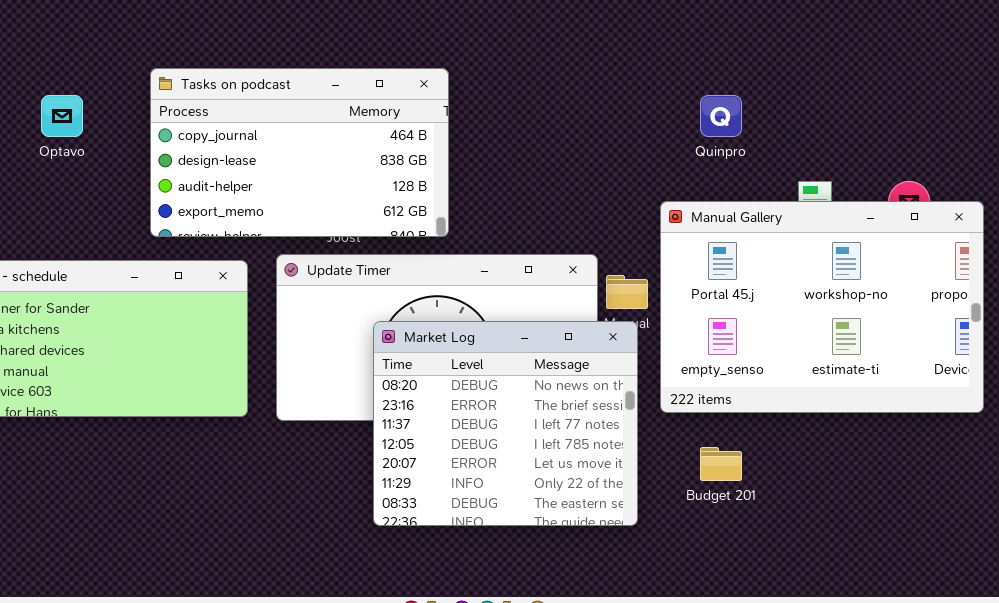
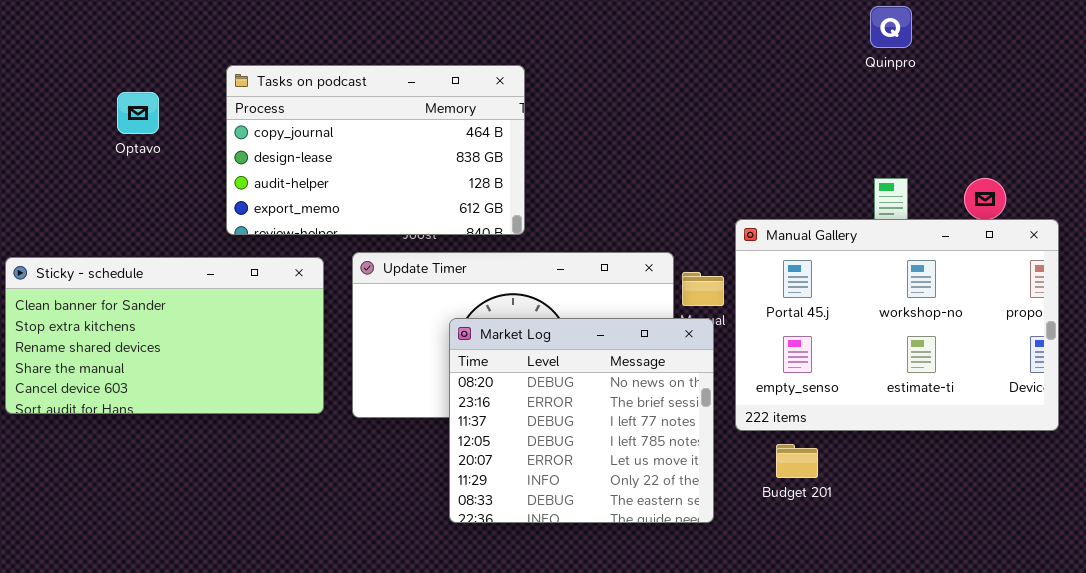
Quinpro: [700,95,742,137] -> [870,6,912,48], moved
Manual Gallery: [660,201,984,413] -> [735,219,1059,431], moved

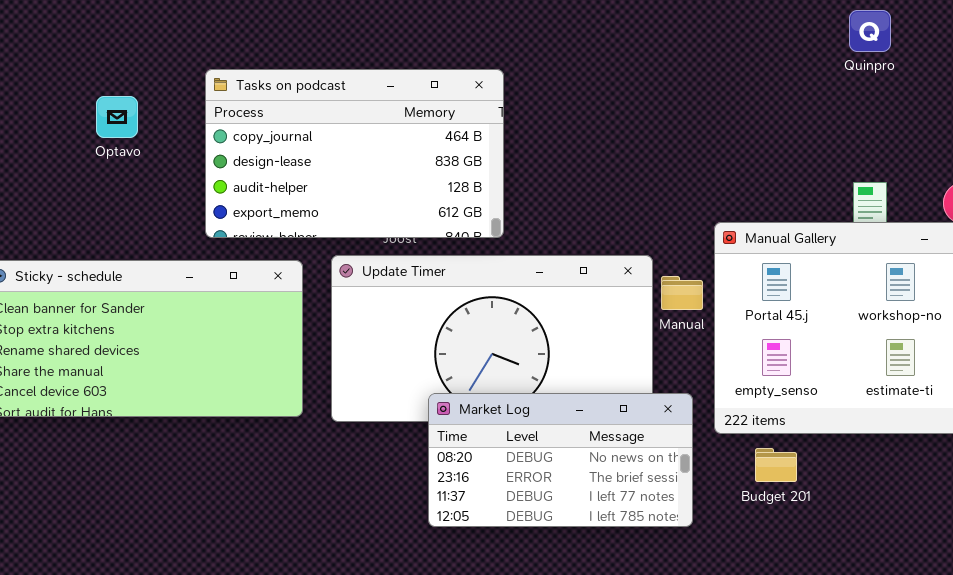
Market Log: [449,318,714,523] -> [428,393,693,527], resized

